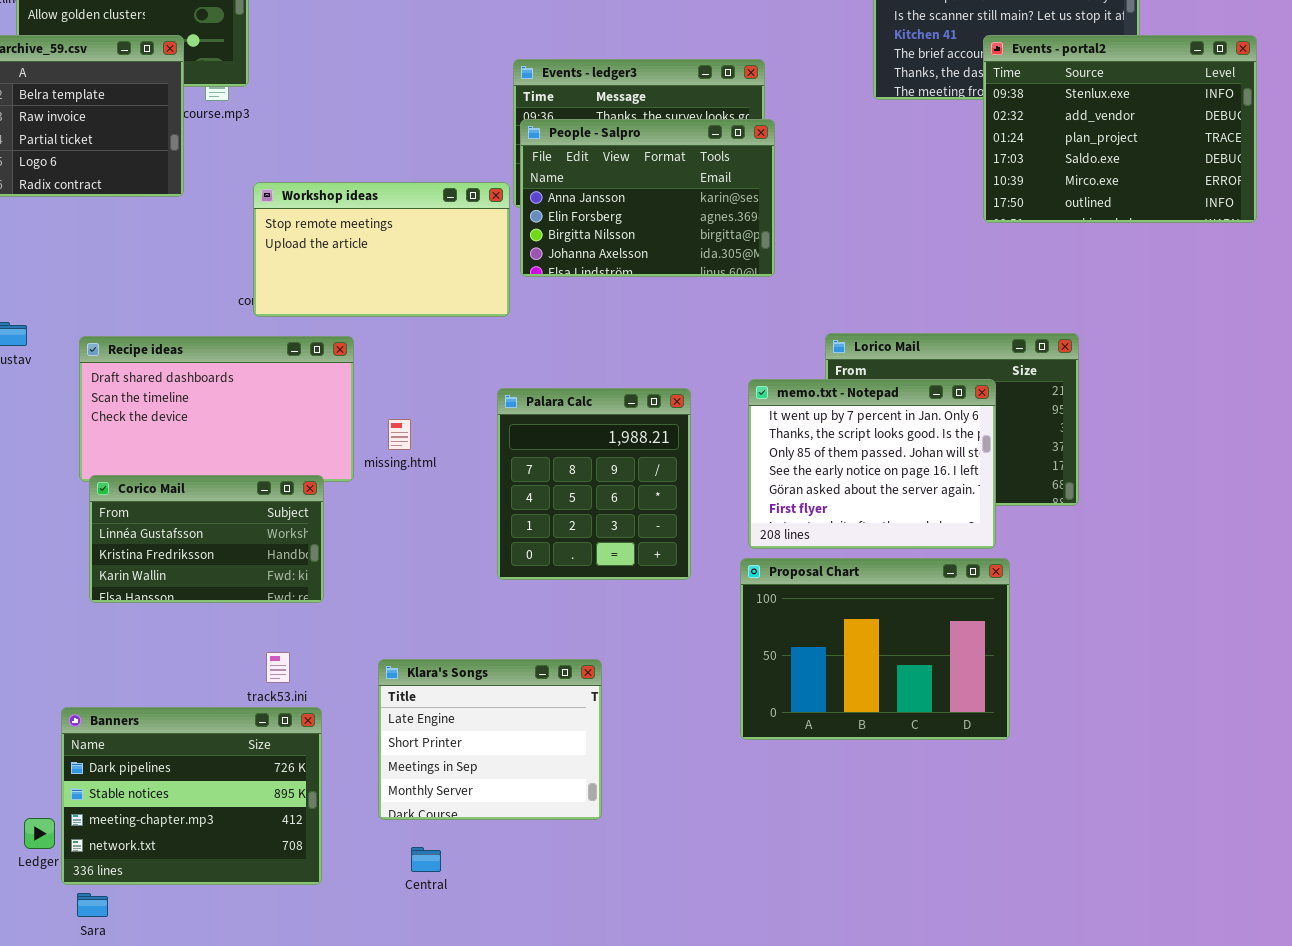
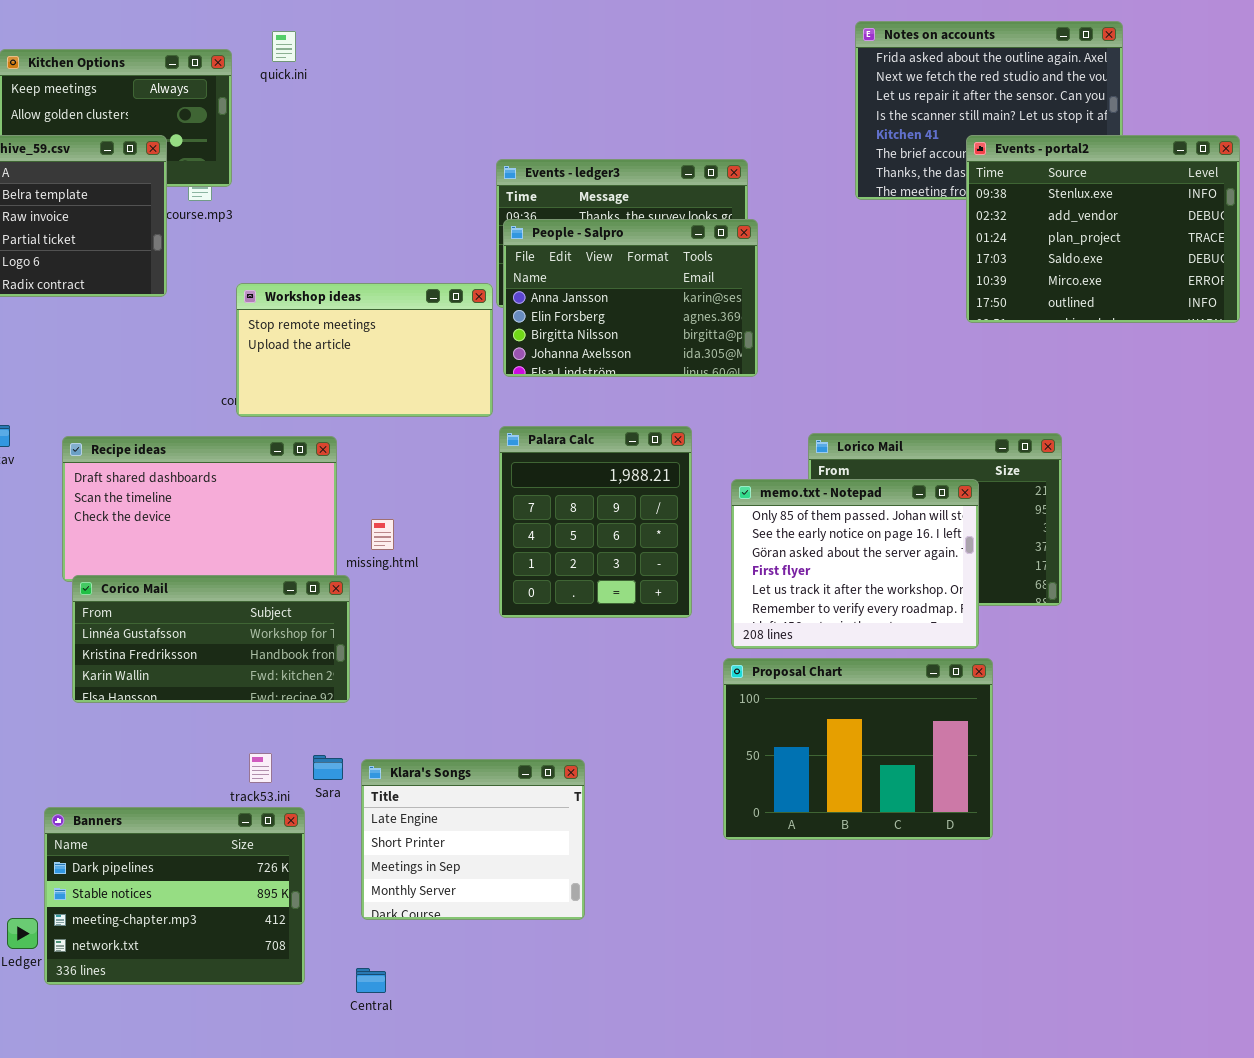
memo.txt - Notepad: [748,379,996,549] -> [731,479,979,649], scrolled down 2 rows
Palara Calc: [497,388,691,580] -> [499,426,692,618], moved
Corico Mail: [89,475,324,603] -> [72,575,350,703], resized
Central: [411,847,441,872] -> [356,968,386,993], moved
Sara: [77,893,108,917] -> [313,755,343,780], moved

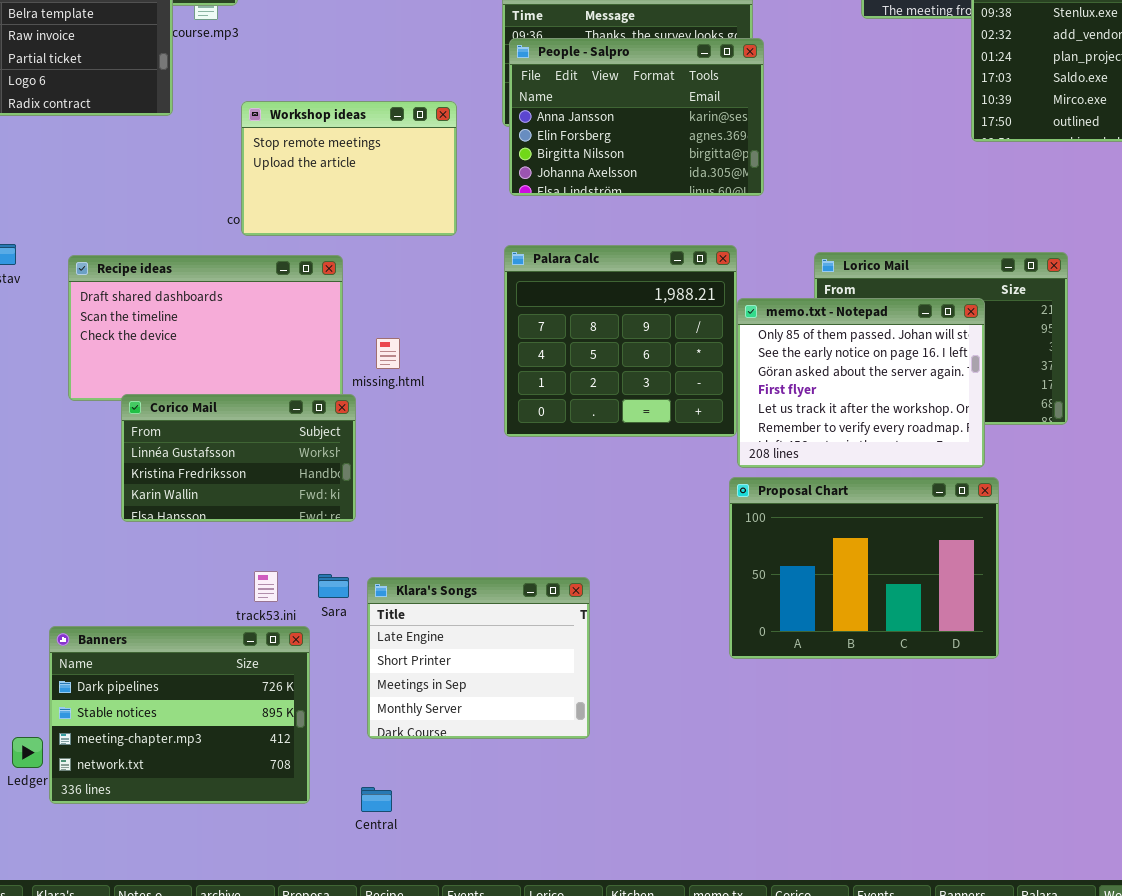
Workshop ideas: [236,283,493,417] -> [241,101,457,236], resized
Palara Calc: [499,426,692,618] -> [504,245,737,437], resized
Corico Mail: [72,575,350,703] -> [121,394,356,522], resized

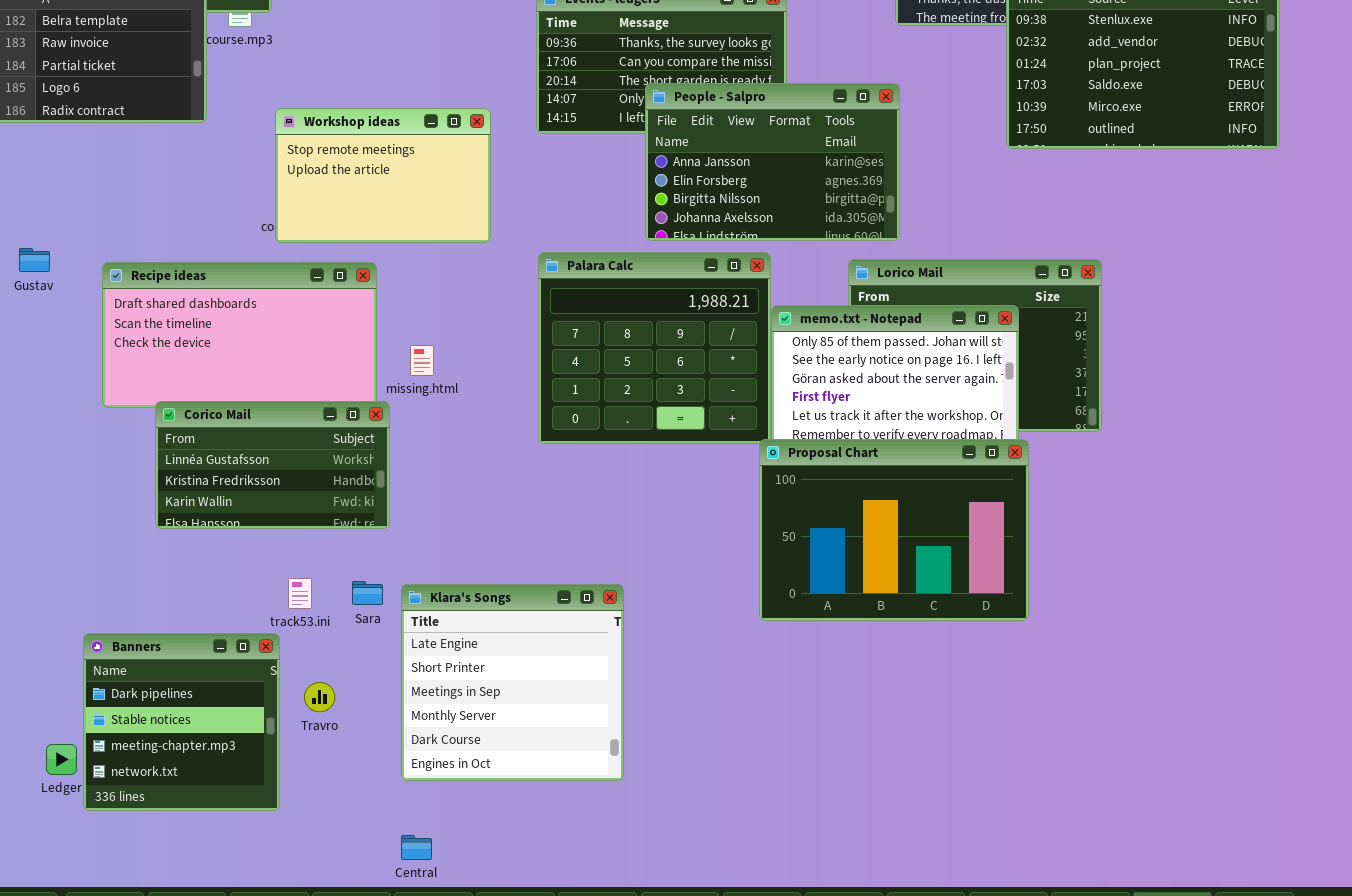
People - Salpro: [509,38,764,196] -> [645,83,900,241], moved
Proposal Chart: [729,477,999,659] -> [759,439,1029,621], moved
Klara's Songs: [367,577,590,739] -> [401,584,624,781], resized
Banners: [49,626,310,804] -> [83,633,280,811], resized
Central: [361,787,392,812] -> [401,835,432,860], moved

